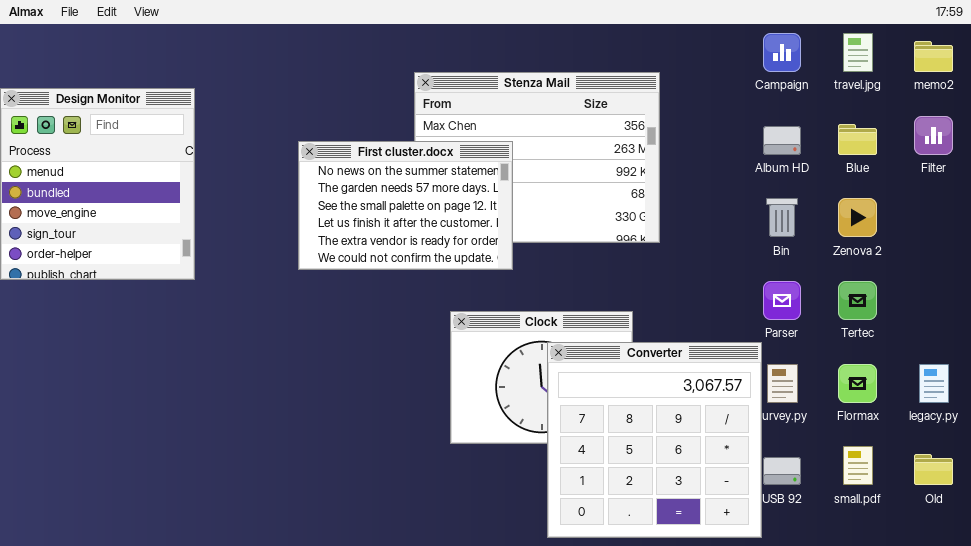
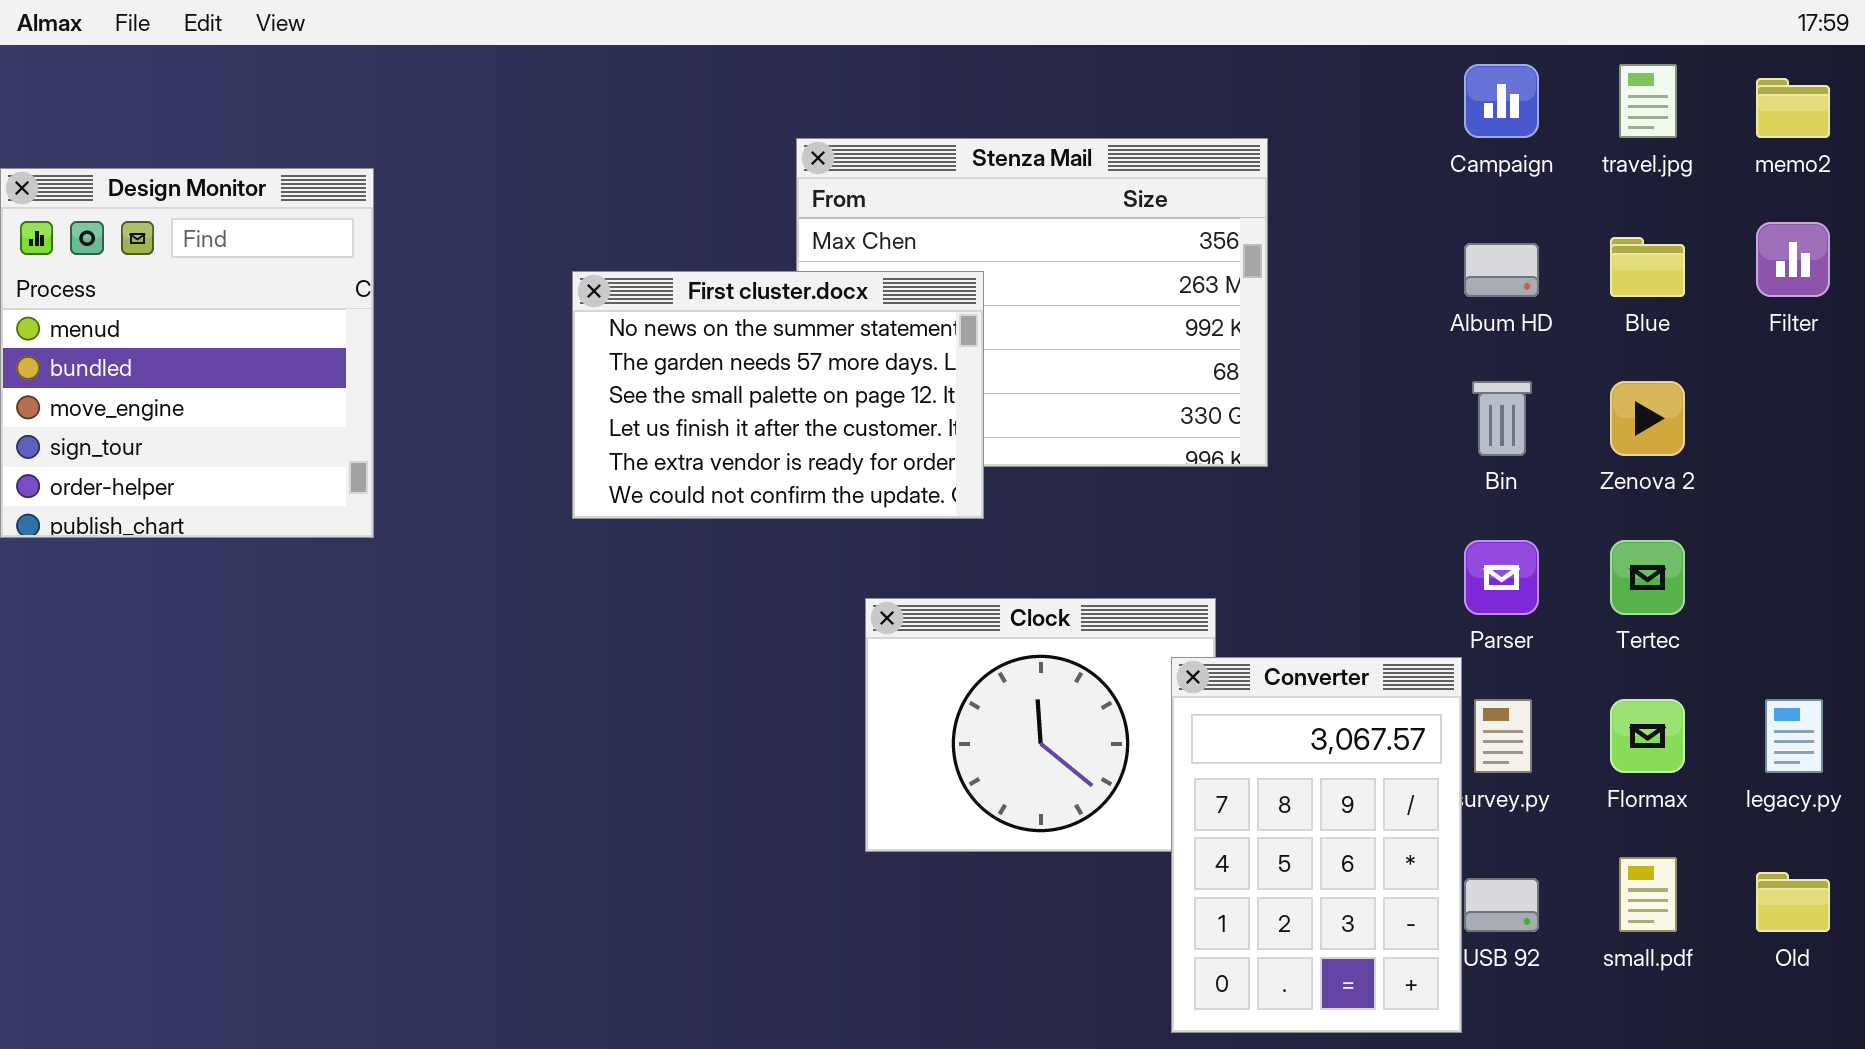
Converter: [547,342,762,538] -> [1171,657,1462,1033], resized

